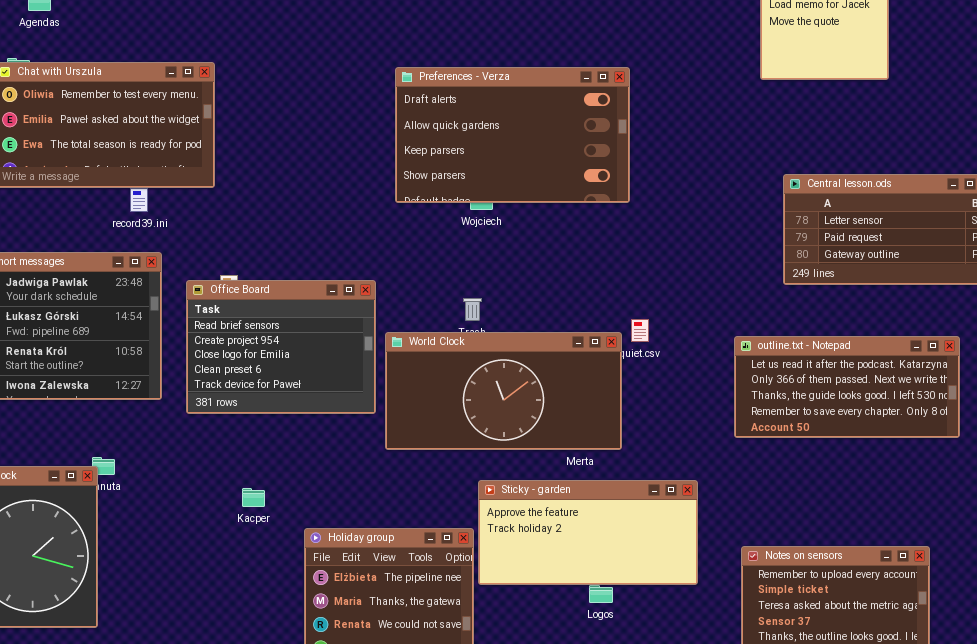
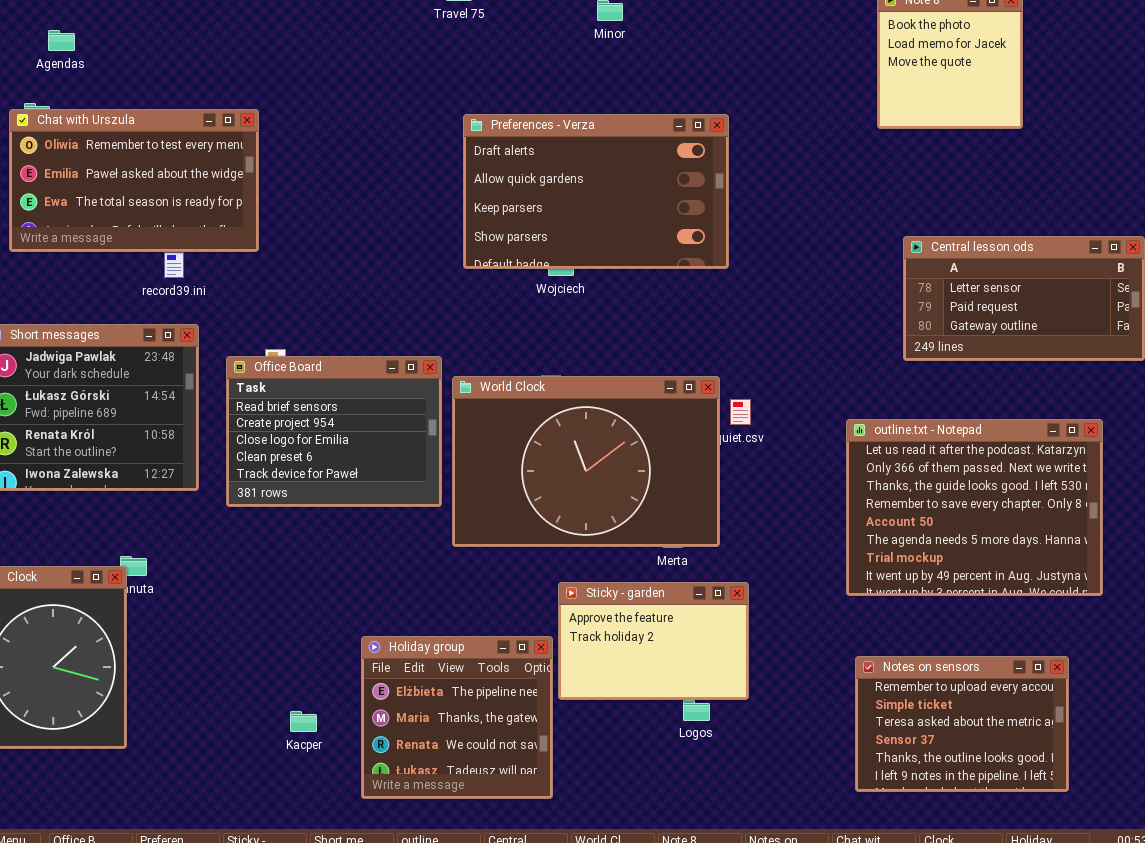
World Clock: [385,332,622,450] -> [452,376,720,547], resized
outline.txt - Notepad: [734,336,960,438] -> [846,419,1103,596], resized
Sticky - garden: [478,480,698,585] -> [558,582,749,700], resized
Kacper: [242,488,265,507] -> [290,711,317,732], moved

